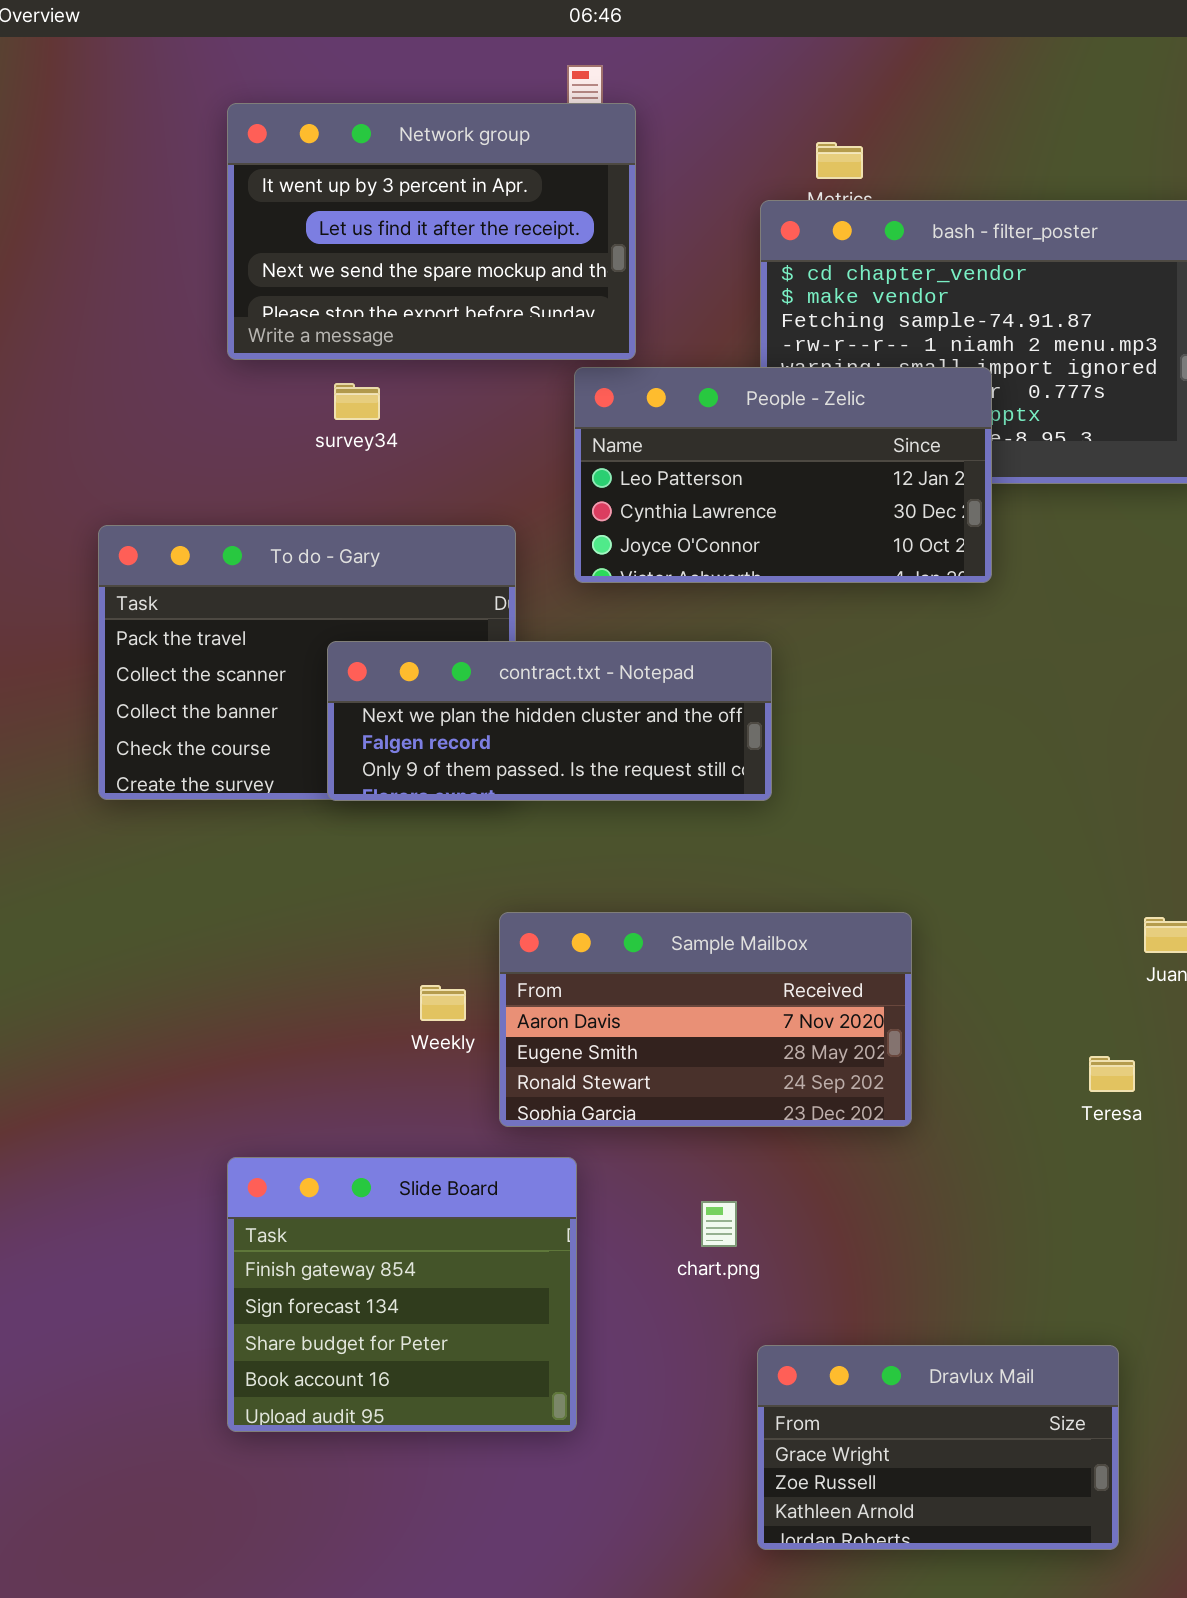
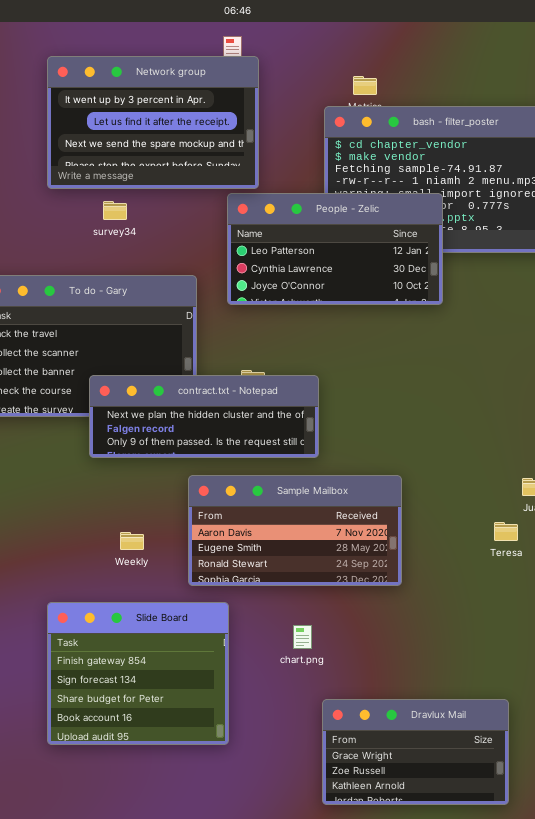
contract.txt - Notepad: [327,641,772,801] -> [89,375,319,458], moved
Weekly: [420,985,466,1021] -> [120,532,144,550], moved
Teresa: [1089,1056,1135,1092] -> [494,522,518,541], moved

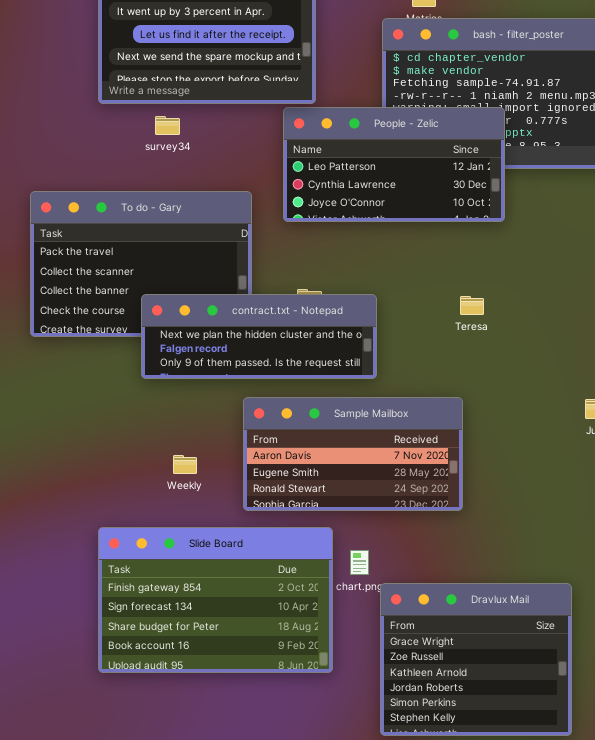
Teresa: [494,522,518,541] -> [460,296,484,315], moved
Slide Board: [47,602,229,745] -> [98,527,333,673], resized
Dravlux Mail: [322,699,509,805] -> [380,583,572,736], resized

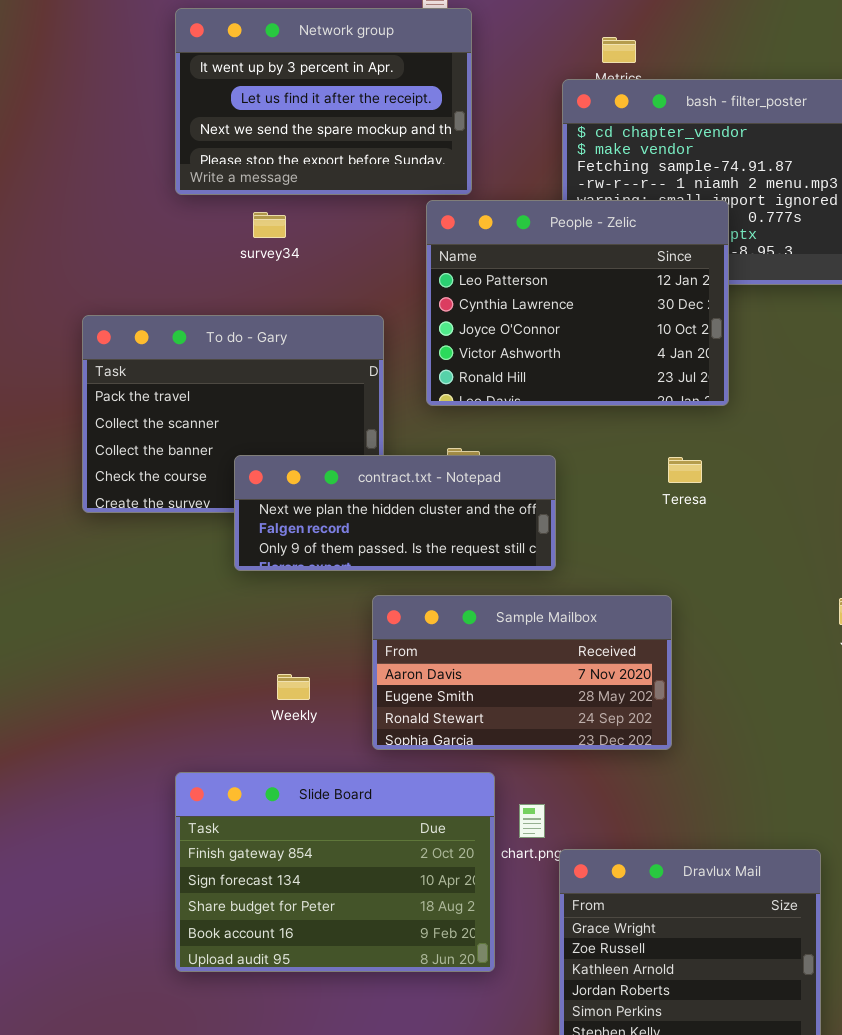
People - Zelic: [283,107,505,222] -> [426,200,729,406], resized

